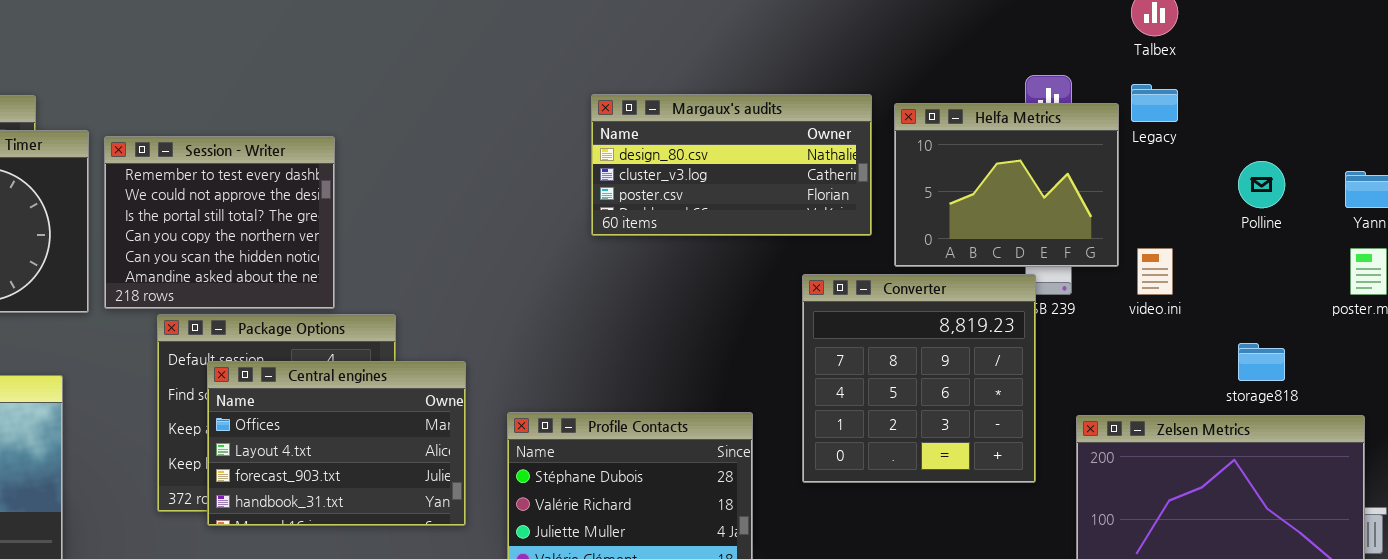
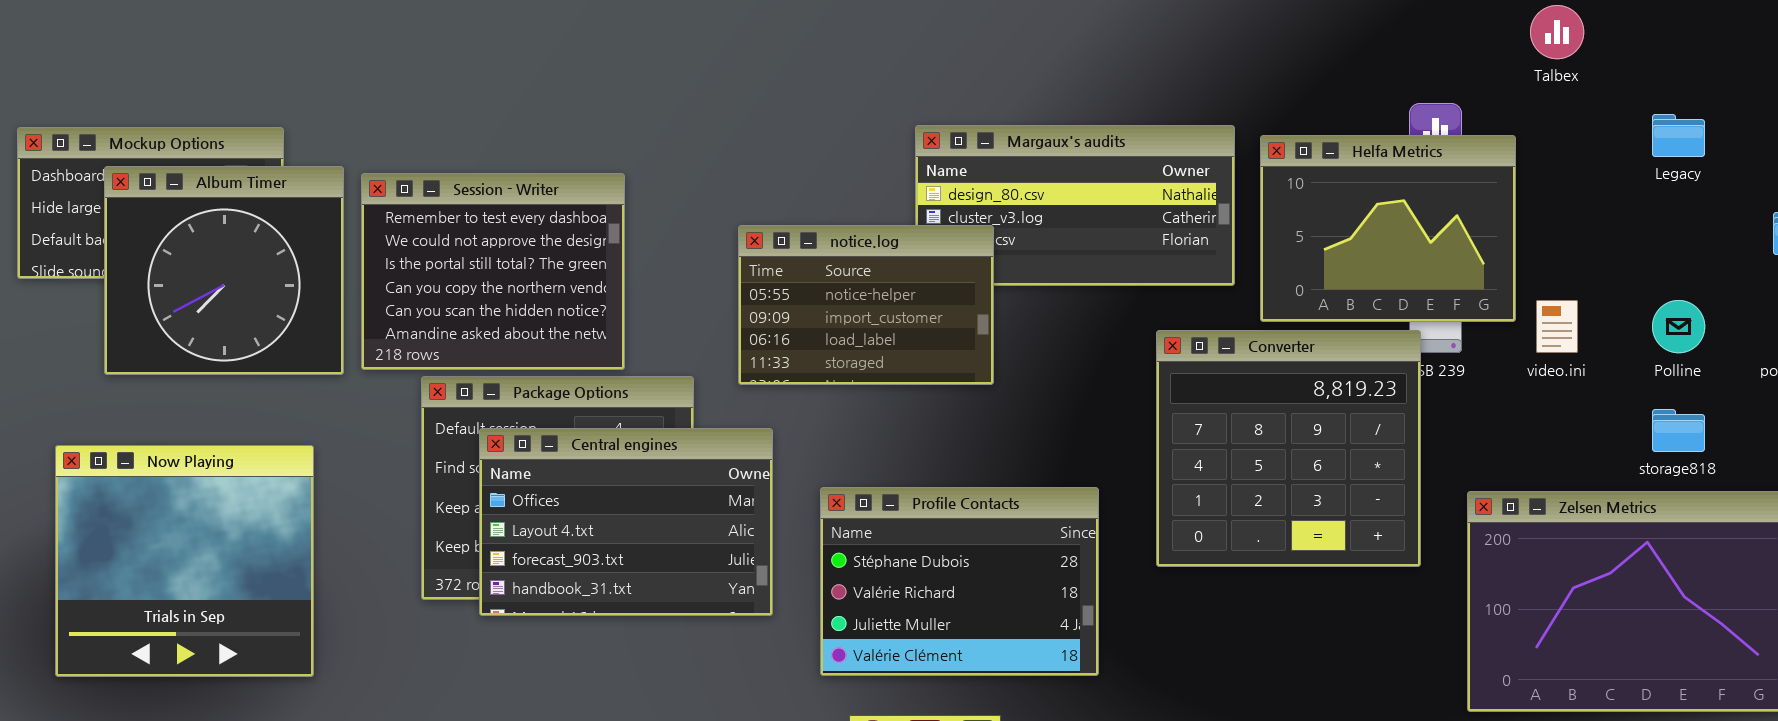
Legacy: [1131,84,1178,122] -> [1652,114,1705,157], moved
Polline: [1238,161,1285,208] -> [1652,300,1705,353], moved
notice.log: none -> [738,225,994,385], opened

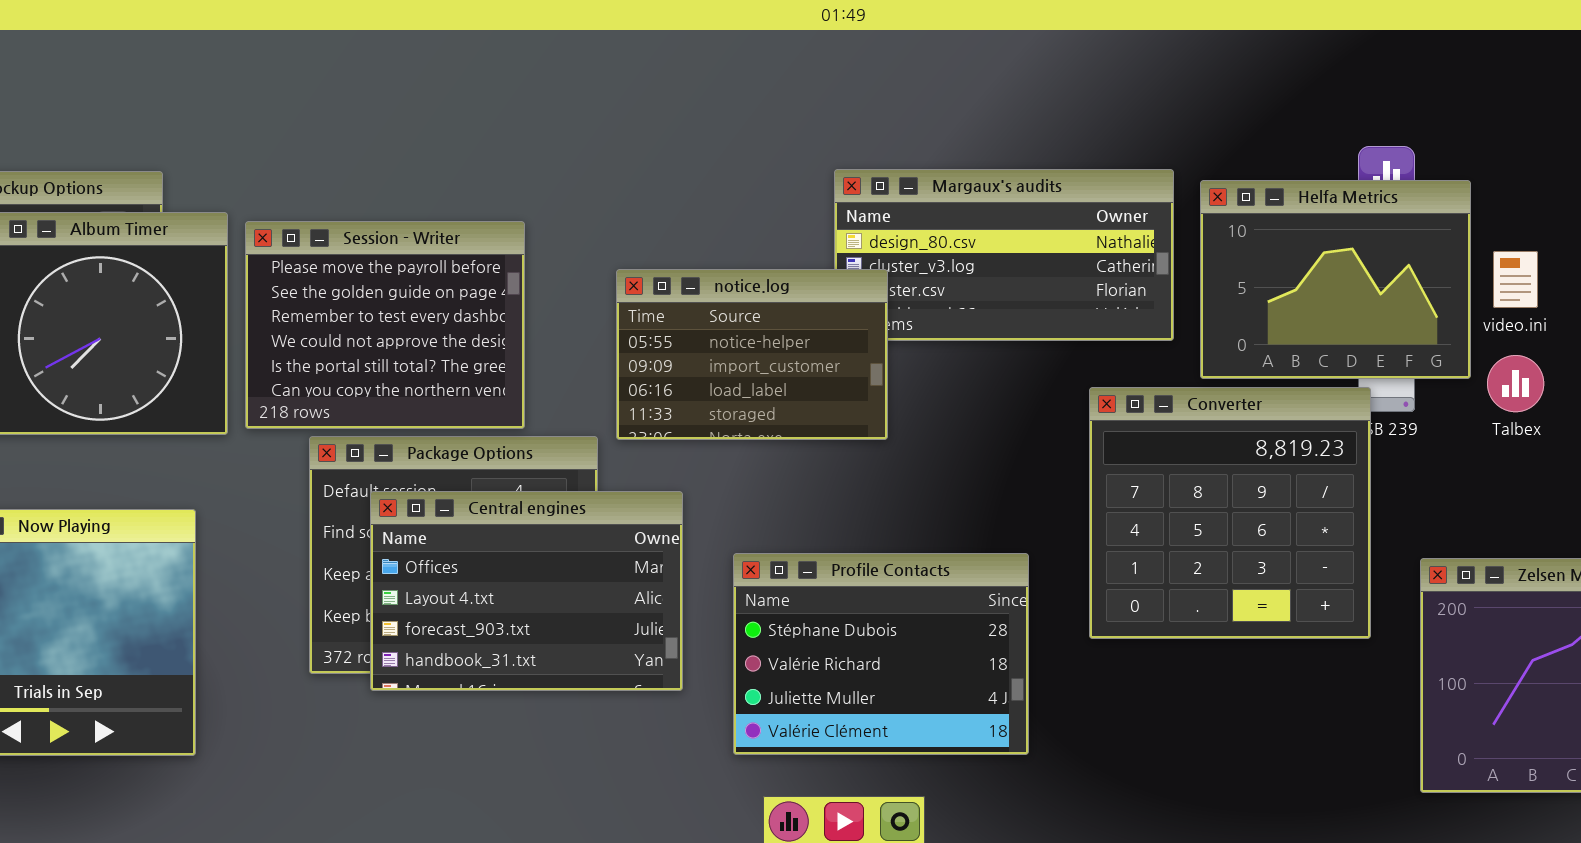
Talbex: [1530,5,1584,59] -> [1487,355,1544,412], moved
Session - Writer: [361,173,625,370] -> [245,221,525,429], scrolled up 2 rows
notice.log: [738,225,994,385] -> [616,269,888,440], moved
video.ini: [1536,300,1578,353] -> [1493,251,1538,308], moved

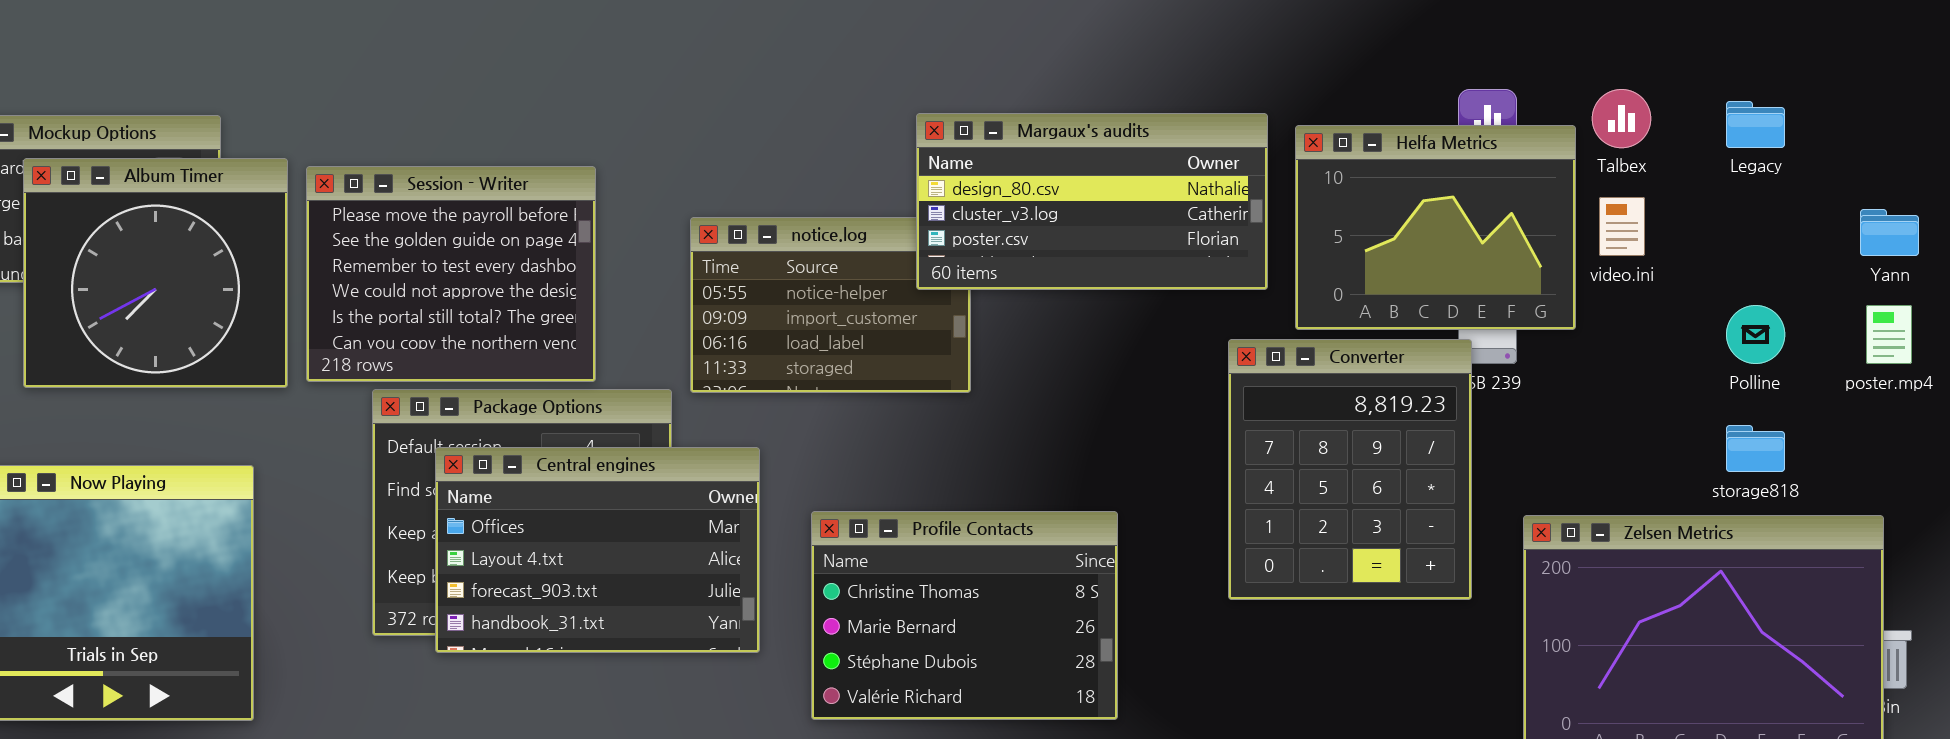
Margaux's audits: [834,169,1174,341] -> [916,113,1268,290], raised
Talbex: [1487,355,1544,412] -> [1592,89,1651,148], moved
Converter: [1089,387,1371,639] -> [1228,339,1472,600], resized
Profile Contacts: [733,553,1029,755] -> [811,511,1118,720], scrolled up 2 rows

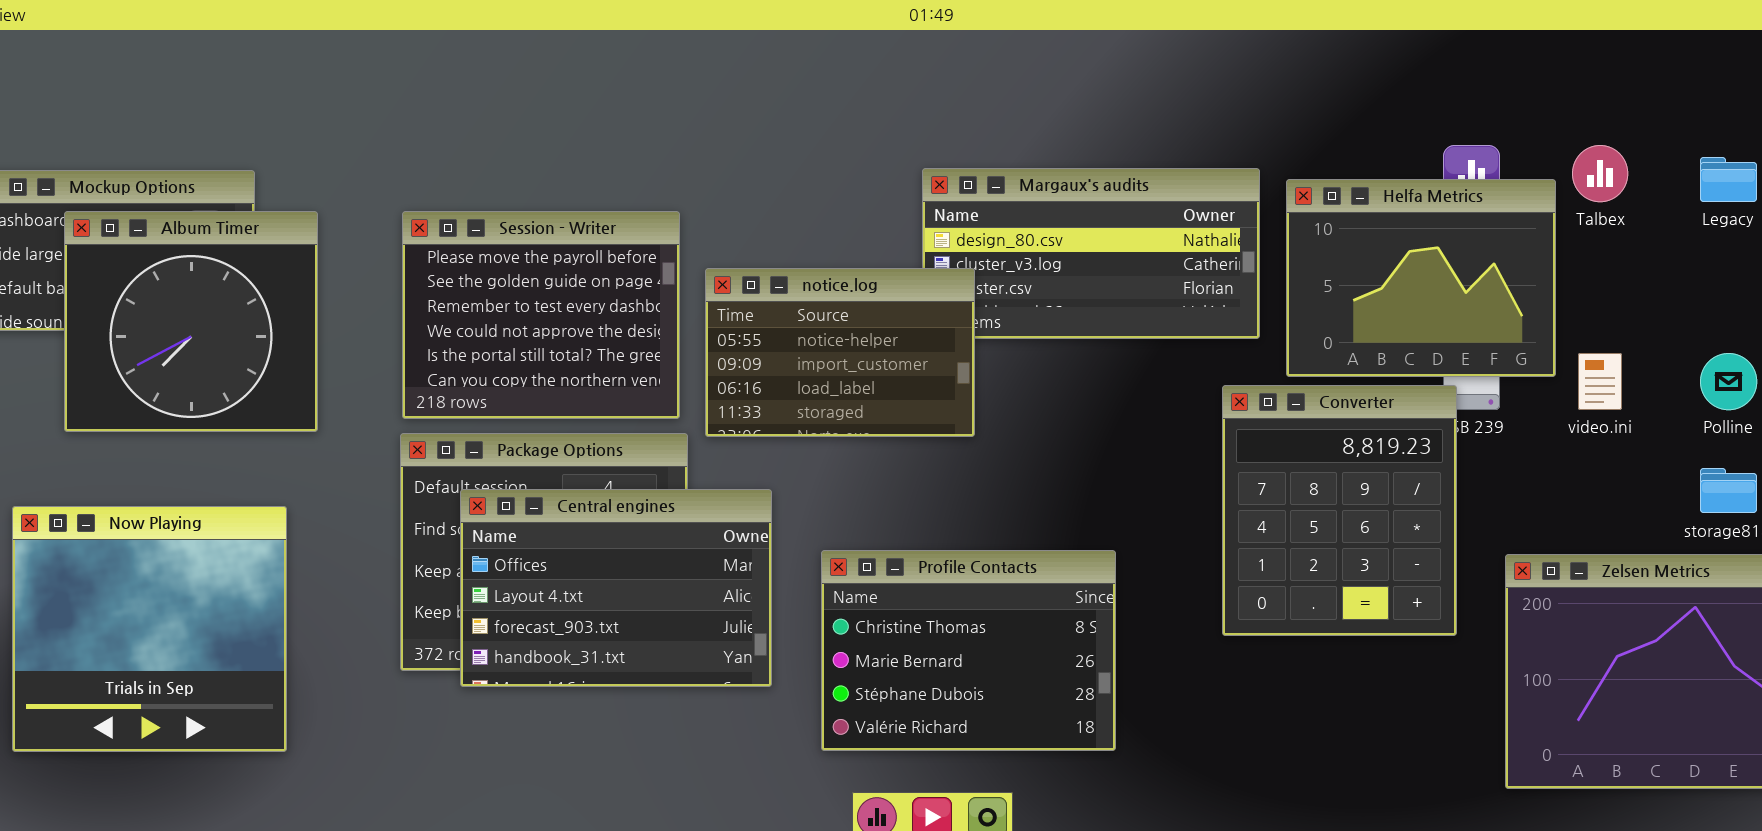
Session - Writer: [306,166,596,382] -> [402,211,680,419], moved
video.ini: [1599,197,1645,256] -> [1578,353,1622,410], moved
notice.log: [690,217,971,393] -> [705,268,975,437], raised

